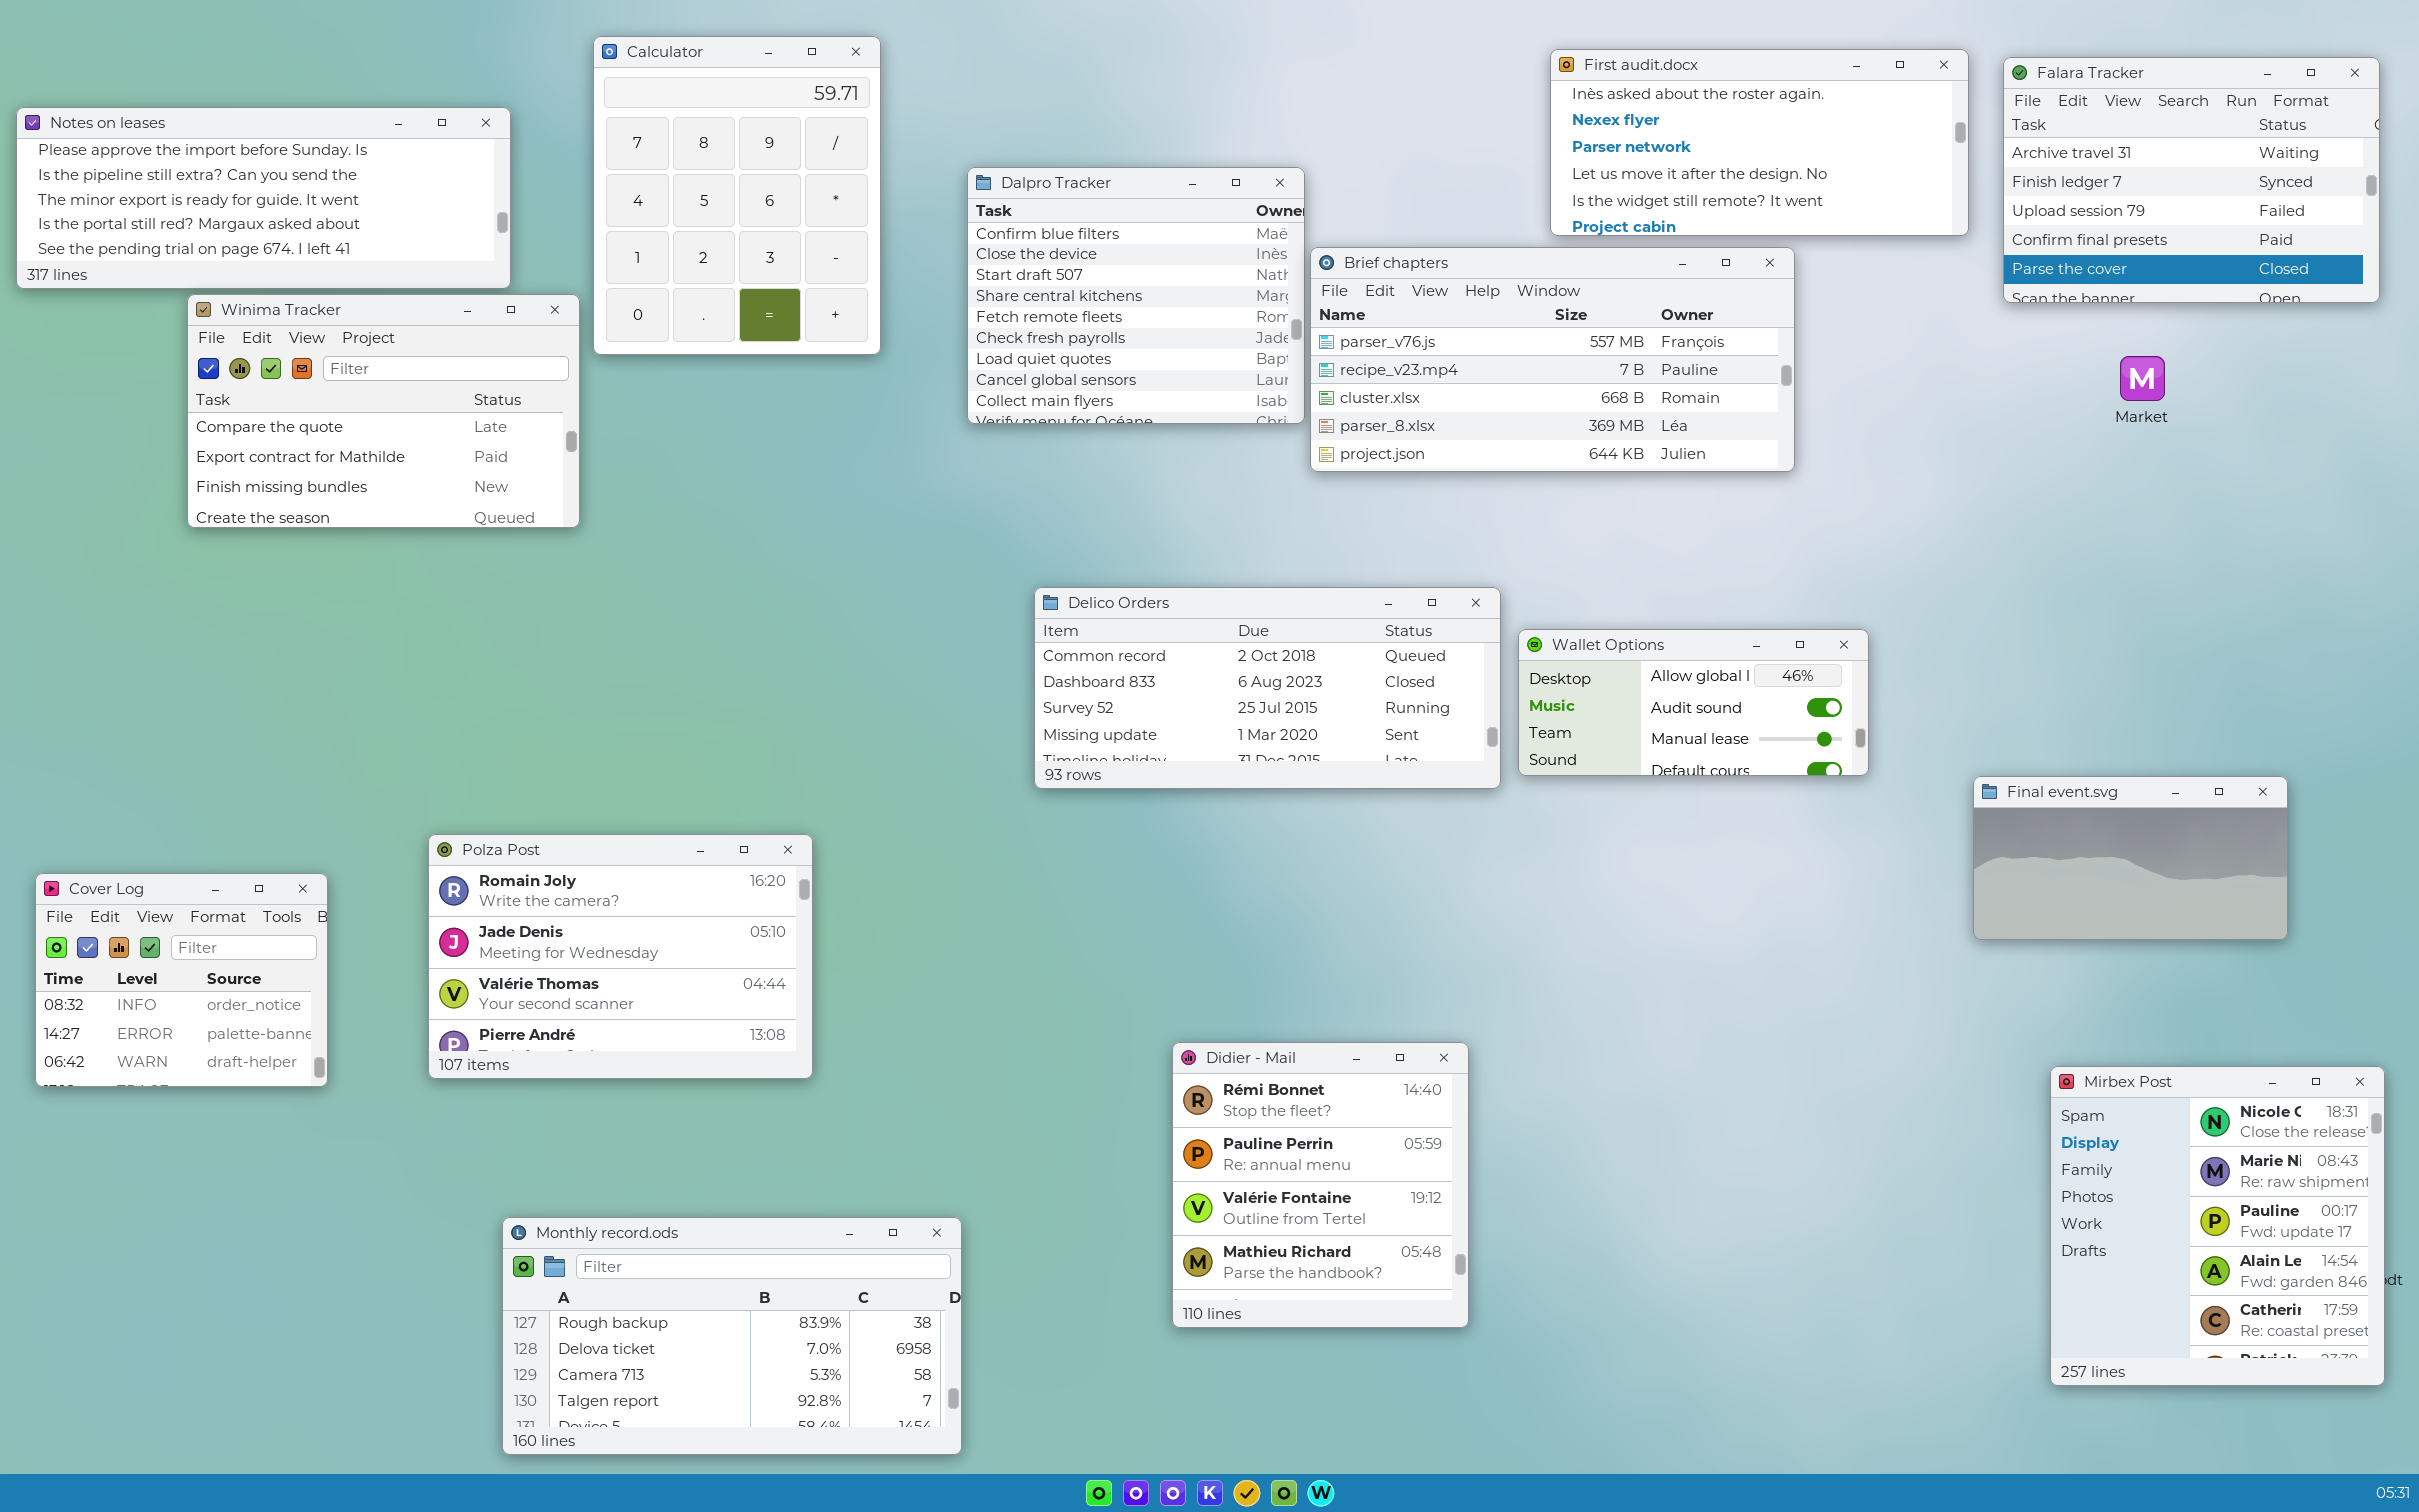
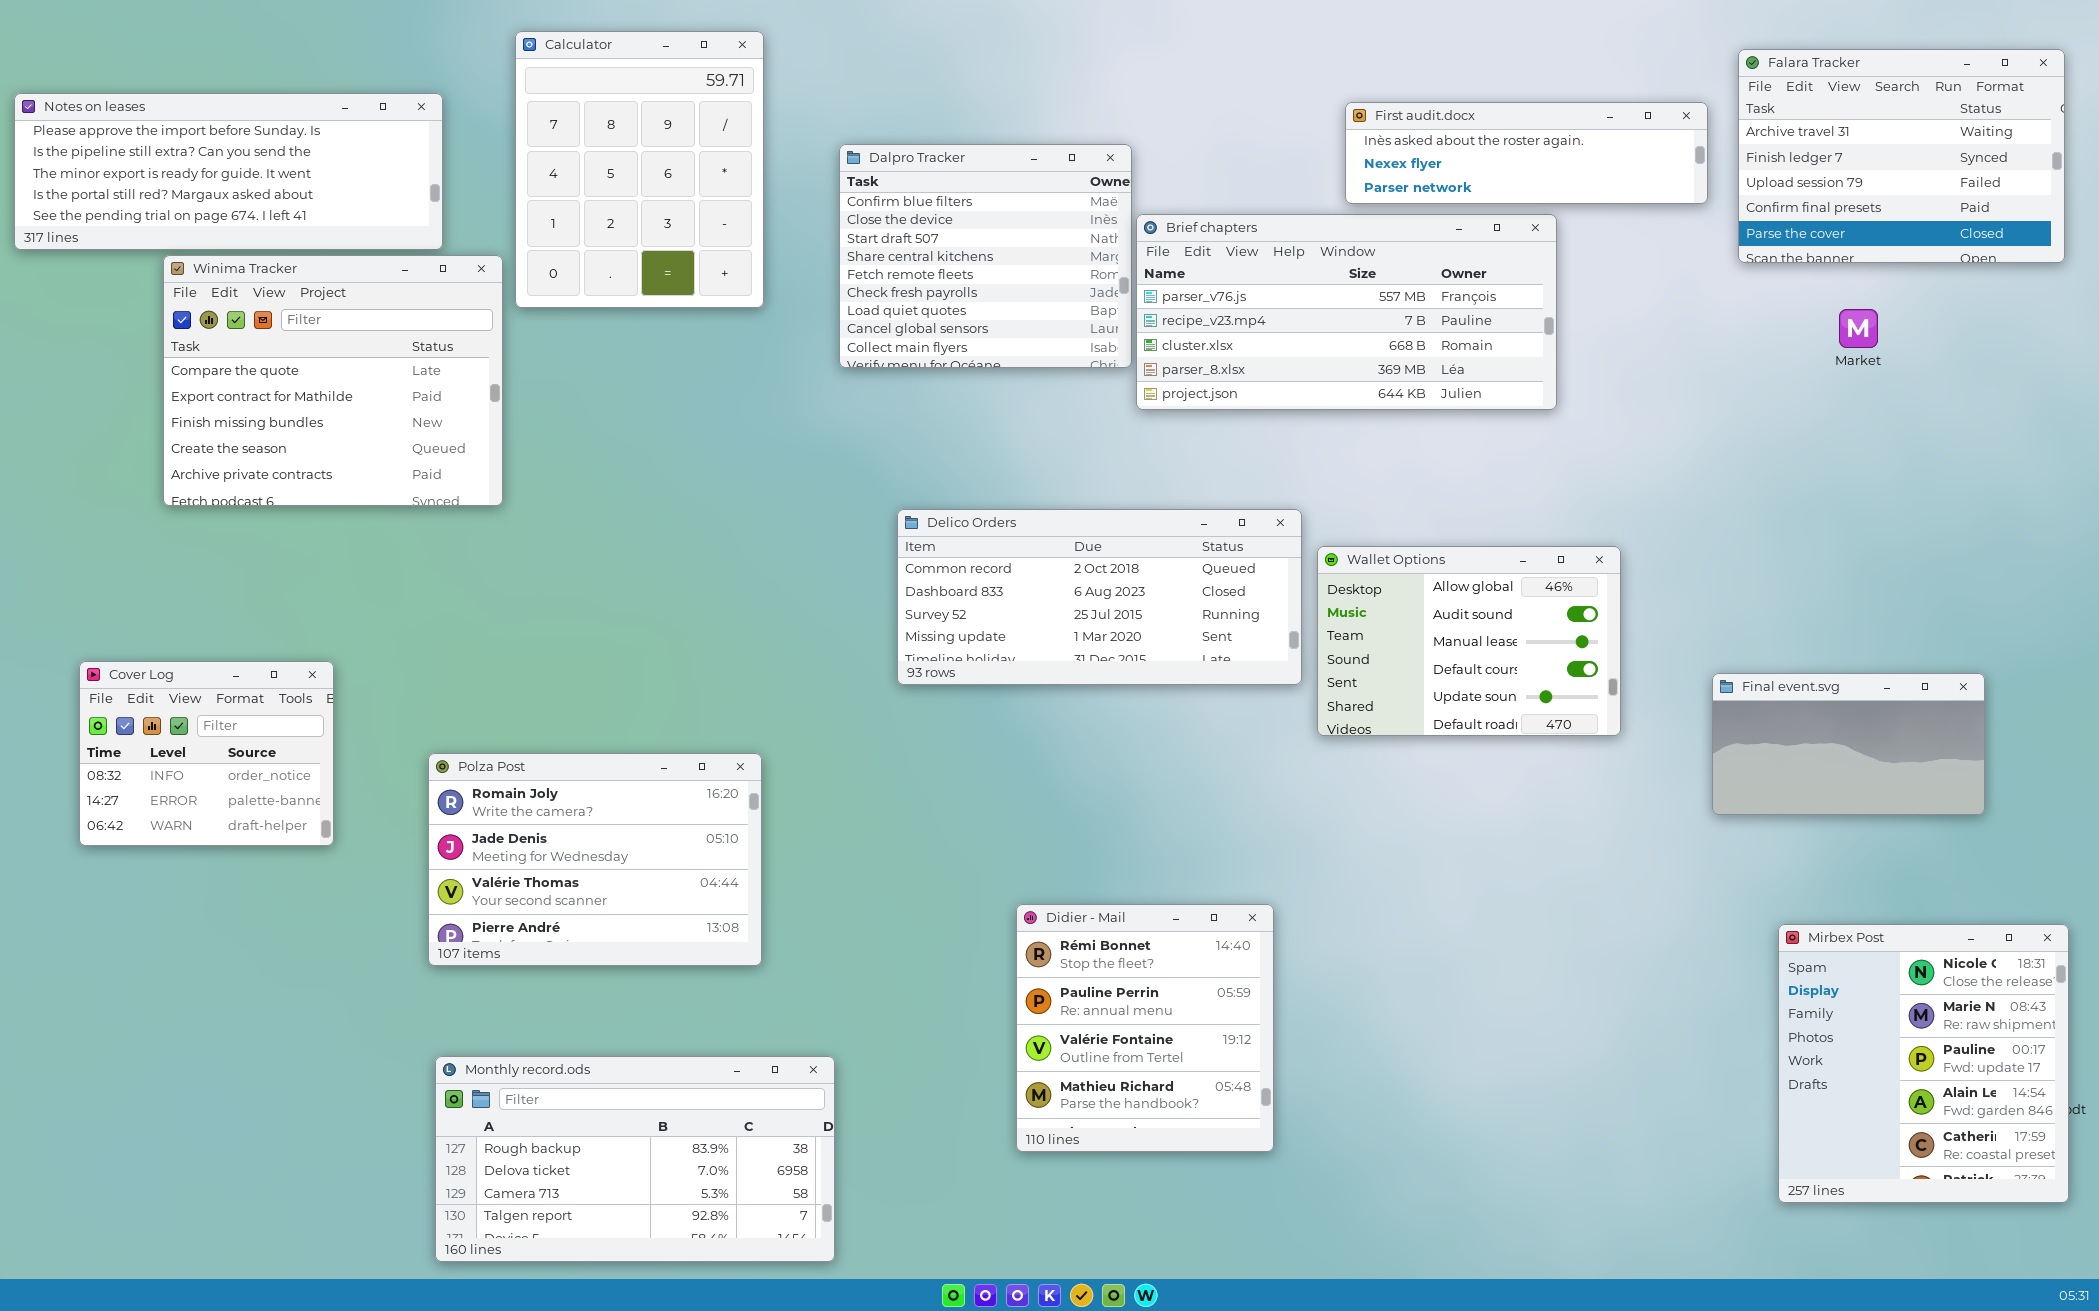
First audit.docx: [1550,49,1969,236] -> [1345,102,1708,204], resized
Winima Tracker: [187,294,580,528] -> [163,255,503,506], resized
Wallet Options: [1518,629,1869,776] -> [1317,546,1621,736], resized
Polza Post: [428,834,813,1079] -> [428,753,762,966], moved
Cover Log: [35,873,328,1087] -> [79,661,334,846], moved

